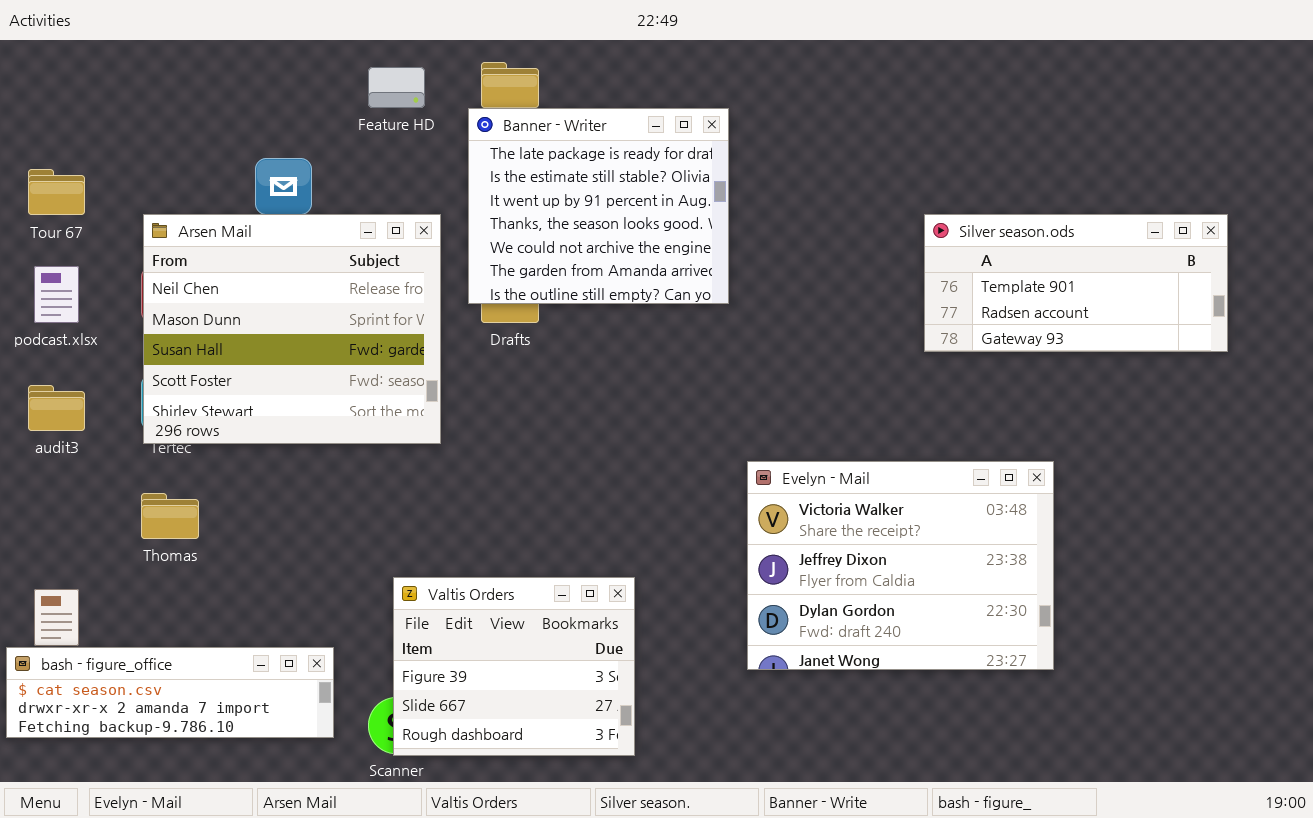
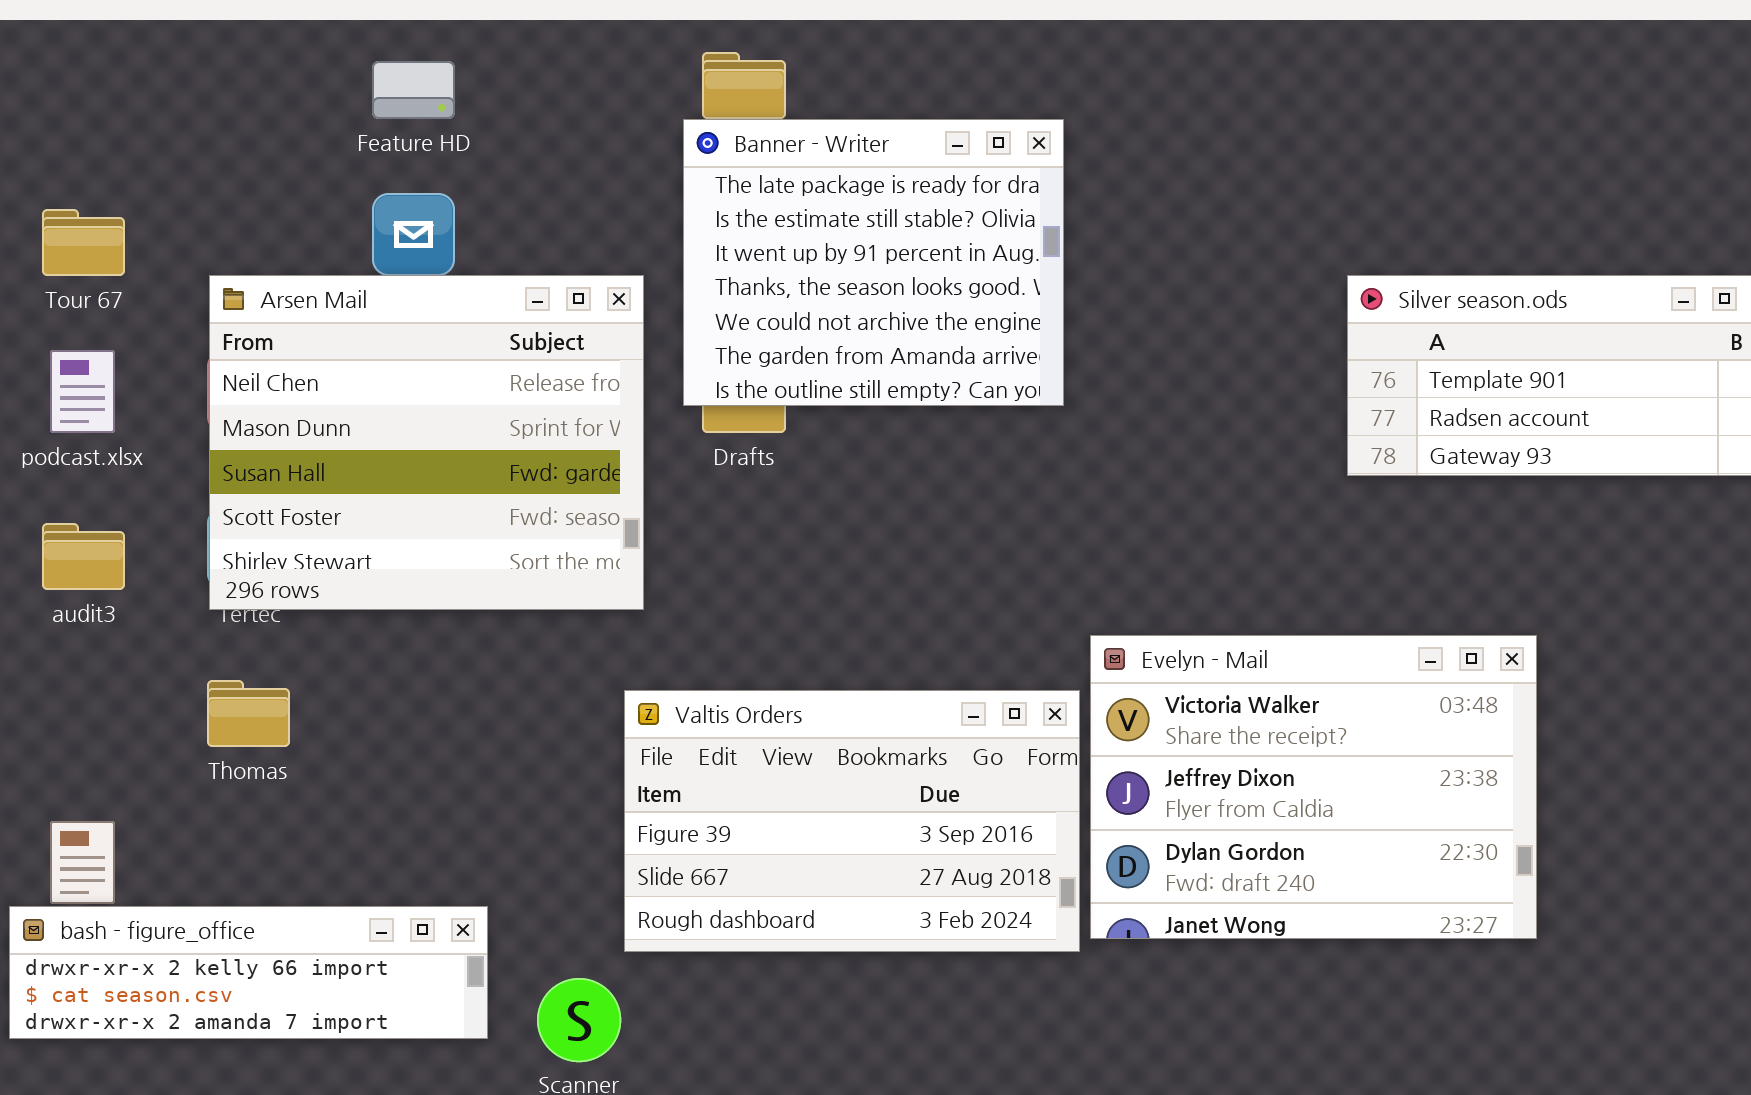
Feature HD: [368,67,425,108] -> [372,61,455,119], moved
Valtis Orders: [393,577,635,756] -> [624,690,1080,952], moved, resized
bash - figure_office: [6,647,334,738] -> [9,906,488,1039], scrolled up 1 row

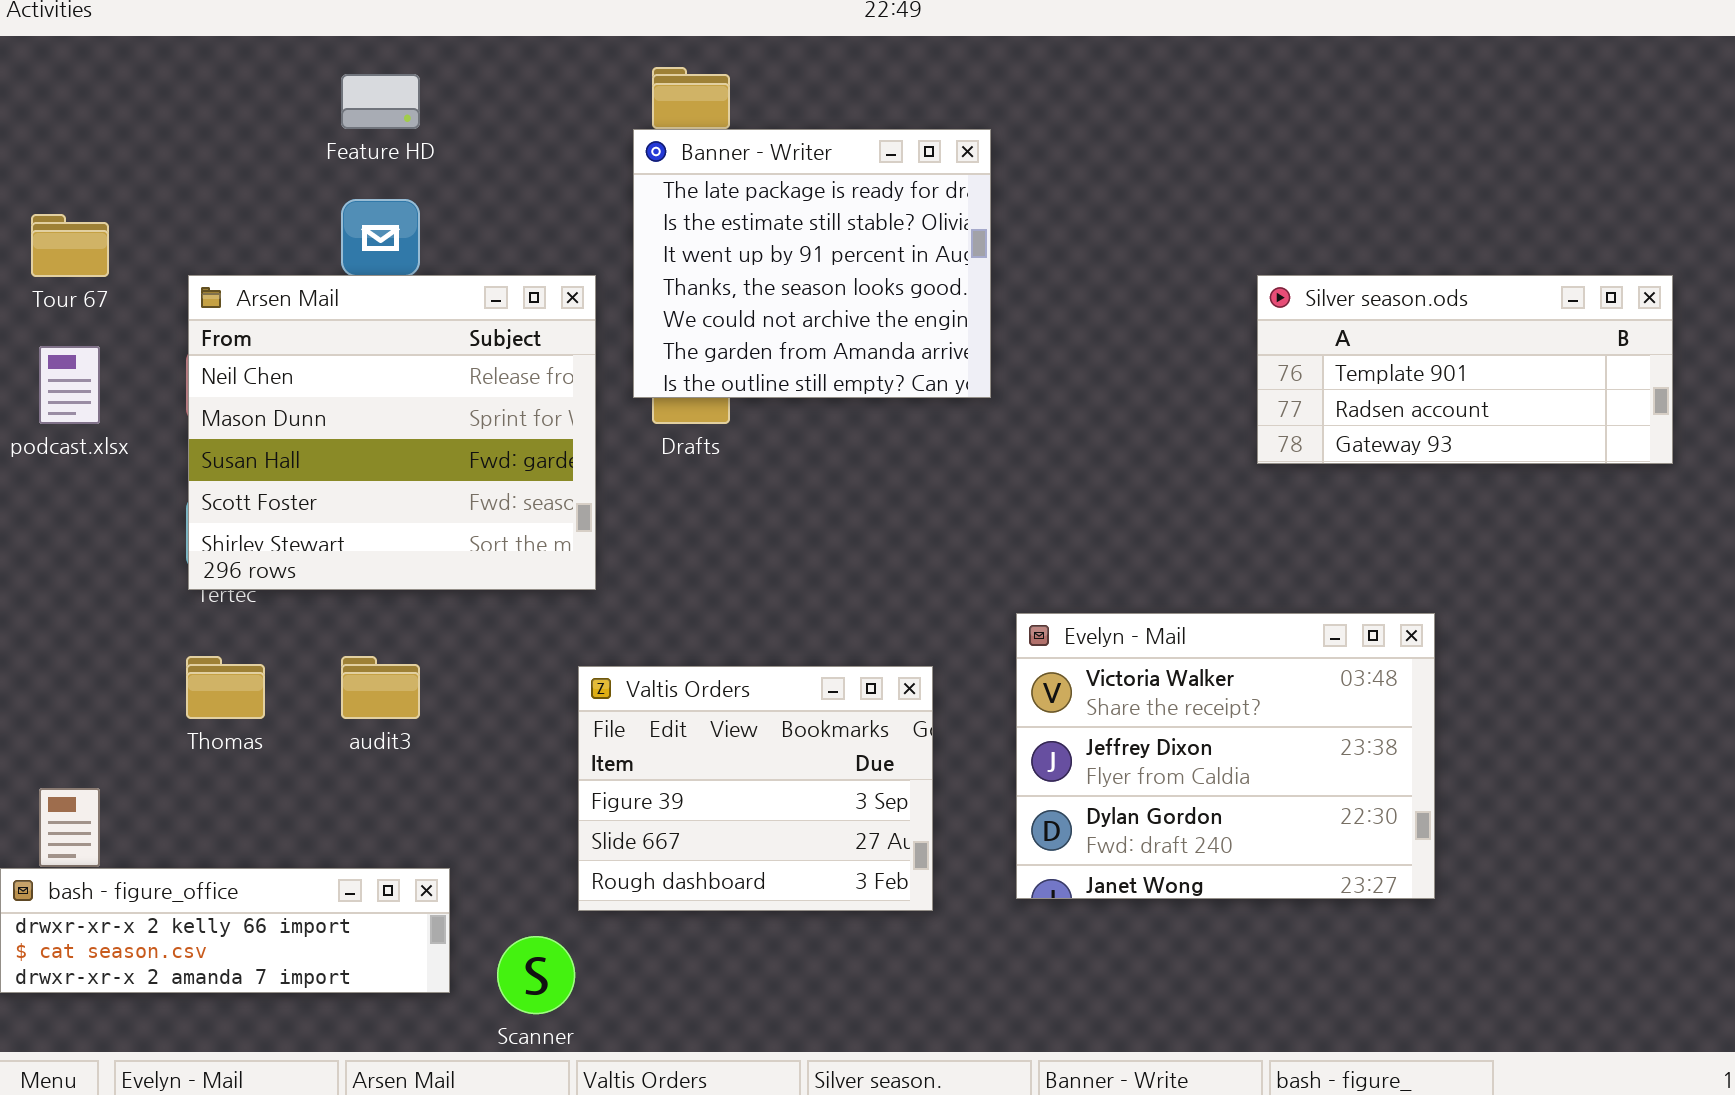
audit3: [42,523,125,590] -> [341,656,420,719], moved
Valtis Orders: [624,690,1080,952] -> [578,666,933,911], resized

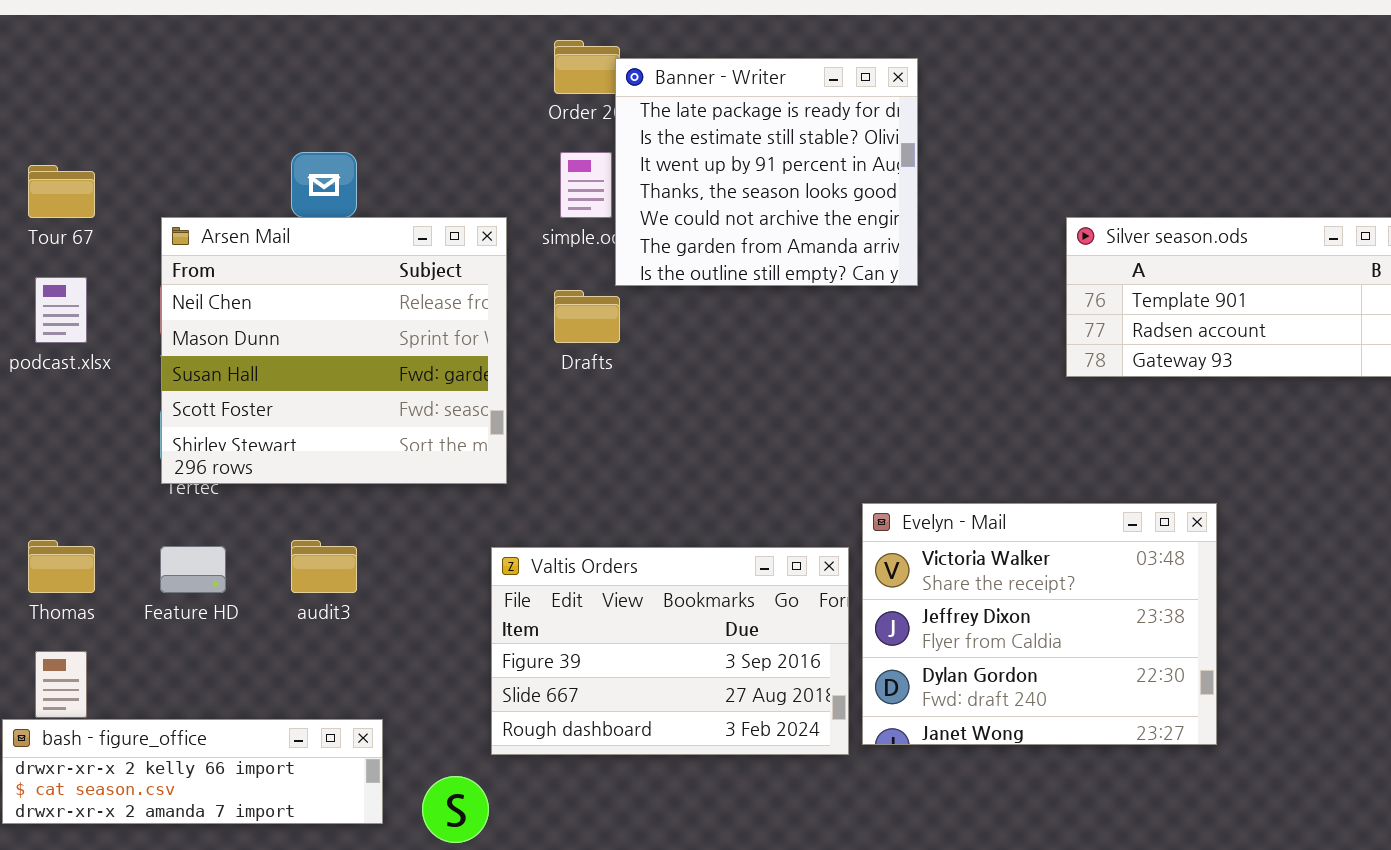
Feature HD: [341,74,420,129] -> [160,546,226,593], moved
Banner - Writer: [633,129,991,398] -> [615,58,918,286], moved
Thomas: [186,656,265,719] -> [28,540,95,593], moved
Valtis Orders: [578,666,933,911] -> [491,547,849,755], resized

